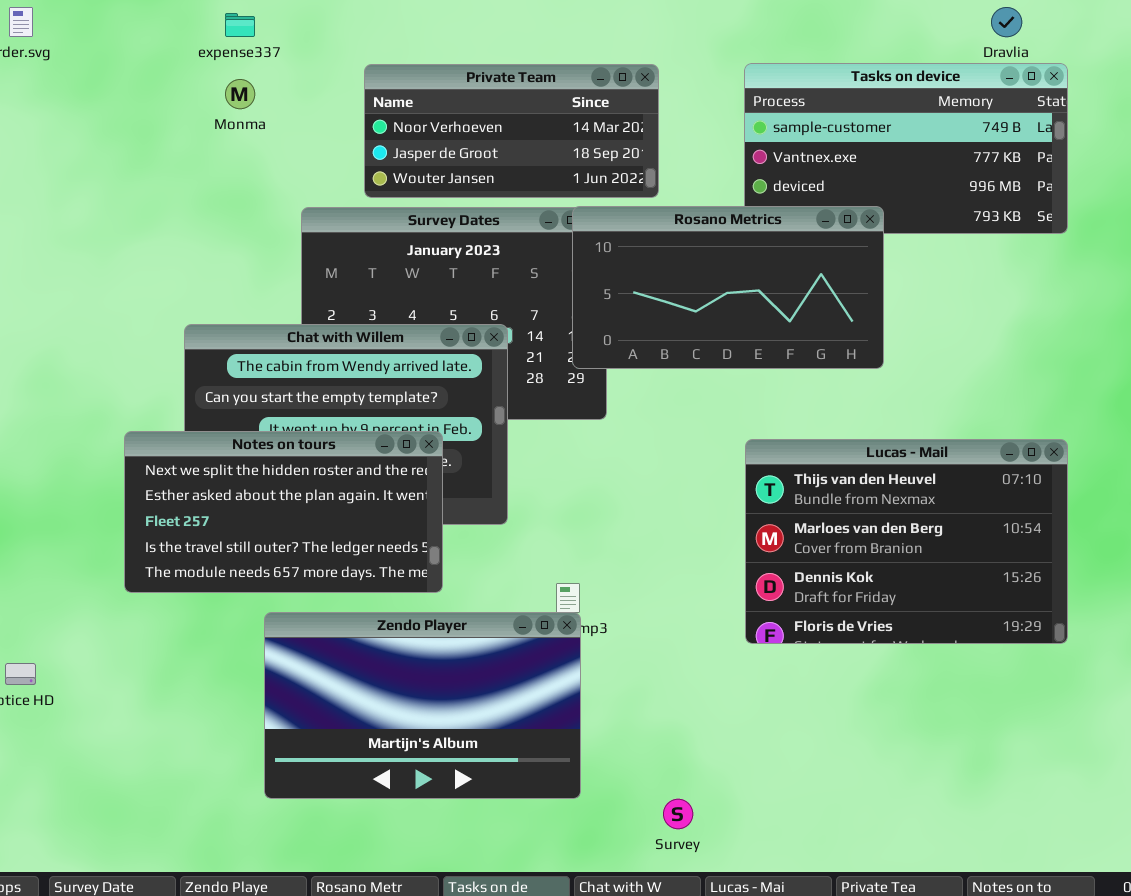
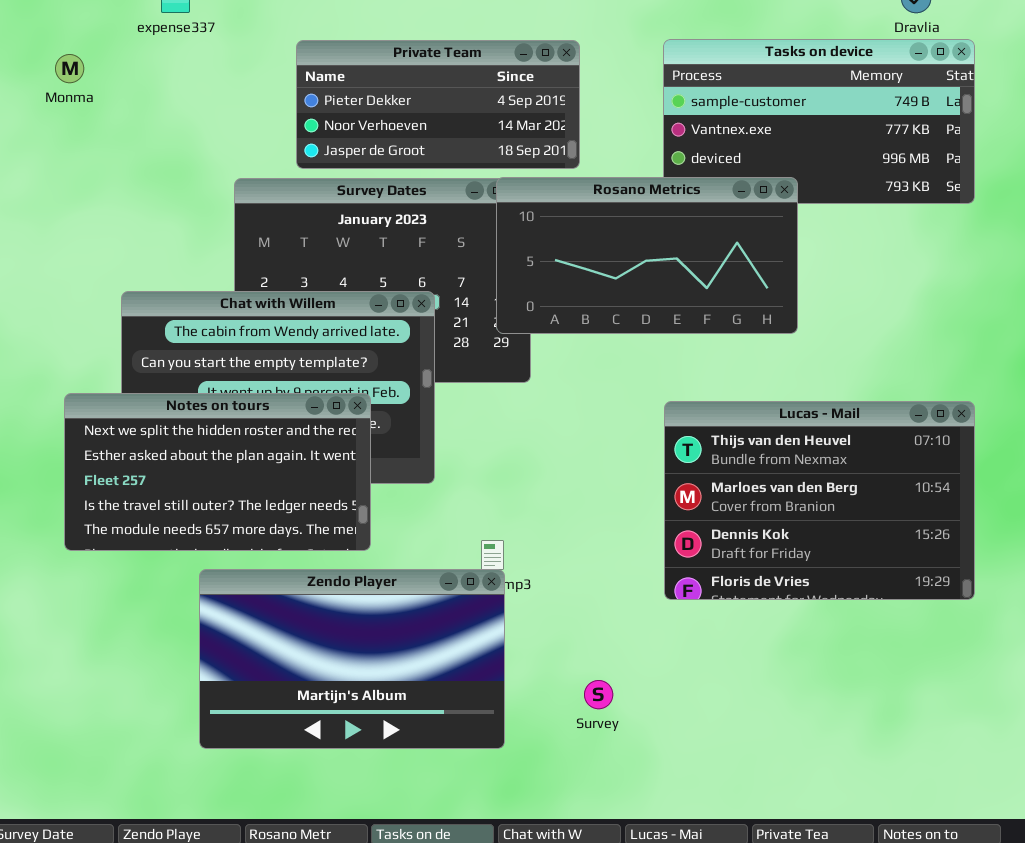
Private Team: [364,64,659,198] -> [296,40,580,169], scrolled up 1 row
Monma: [225,79,255,109] -> [55,54,84,83], moved
Survey: [663,799,693,829] -> [584,680,613,709], moved

